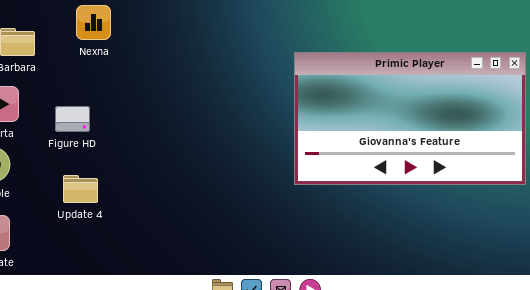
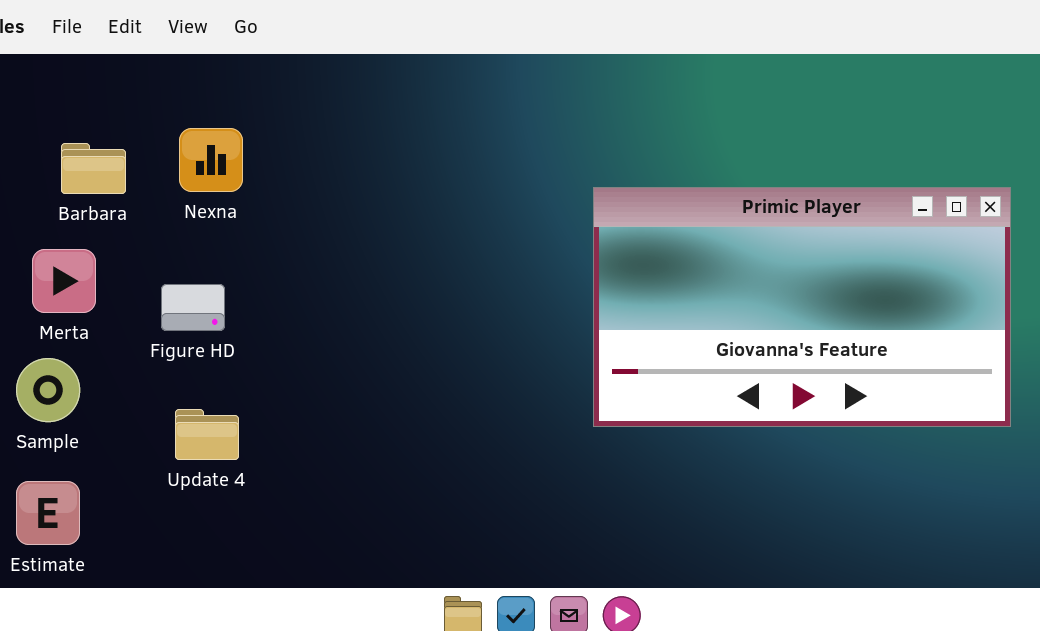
Nexna: [76,5,111,40] -> [179,128,243,192], moved

